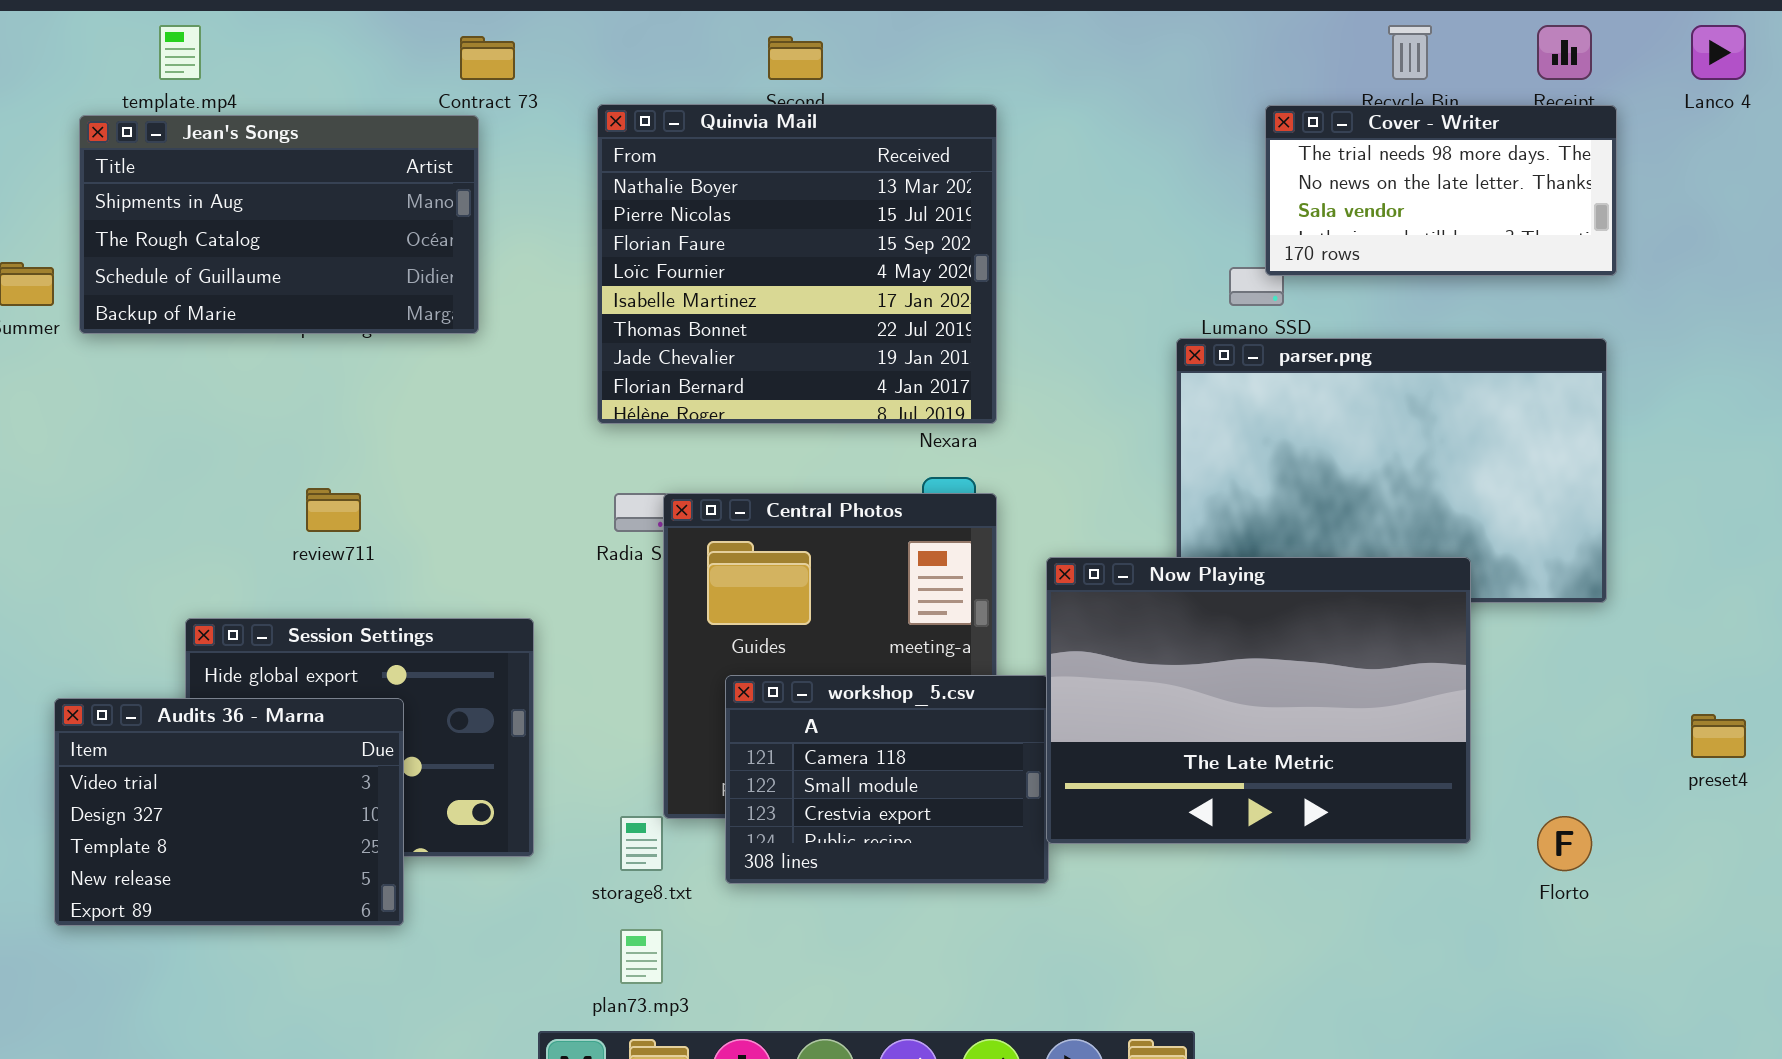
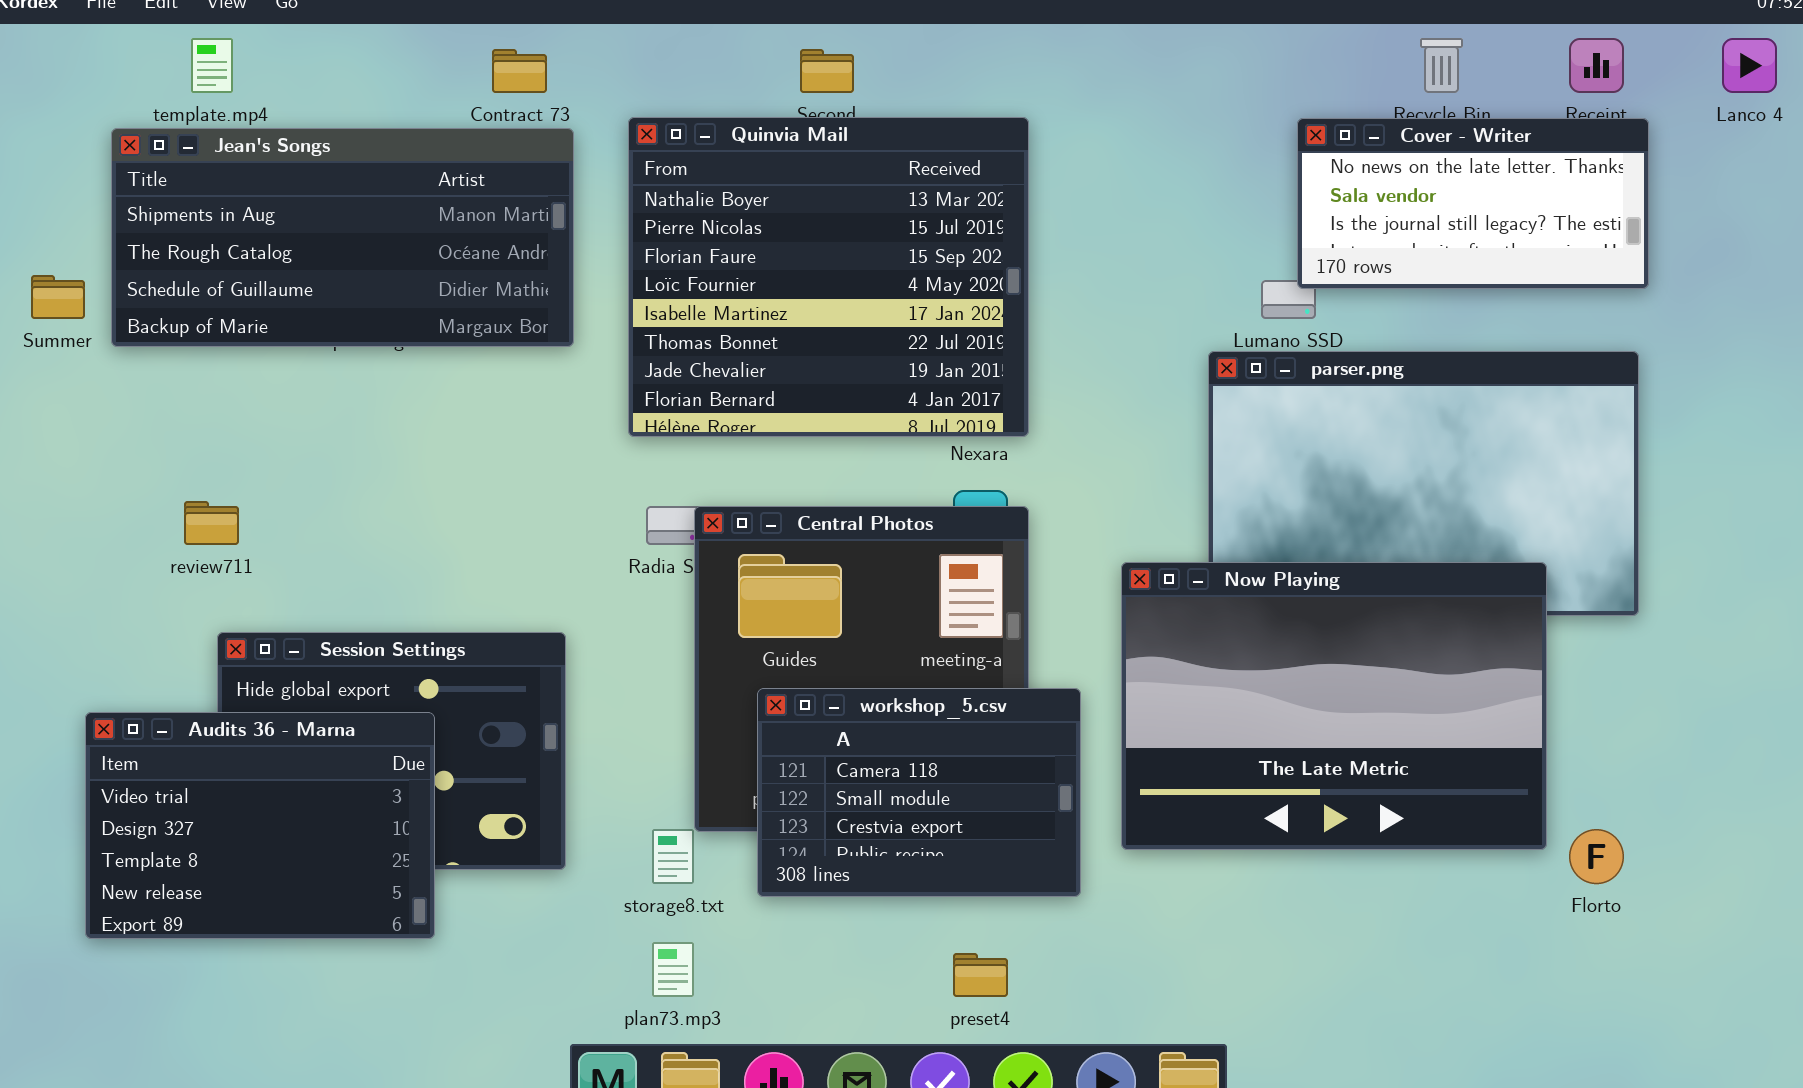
Cover - Writer: [1265,105,1617,276] -> [1297,118,1649,289], scrolled down 1 row
Jean's Songs: [79,115,479,334] -> [111,128,574,347], resized
review711: [306,488,361,532] -> [184,501,239,545], moved
Now Playing: [1046,557,1471,844] -> [1121,562,1547,850], moved
preset4: [1691,714,1746,758] -> [953,953,1008,997], moved

